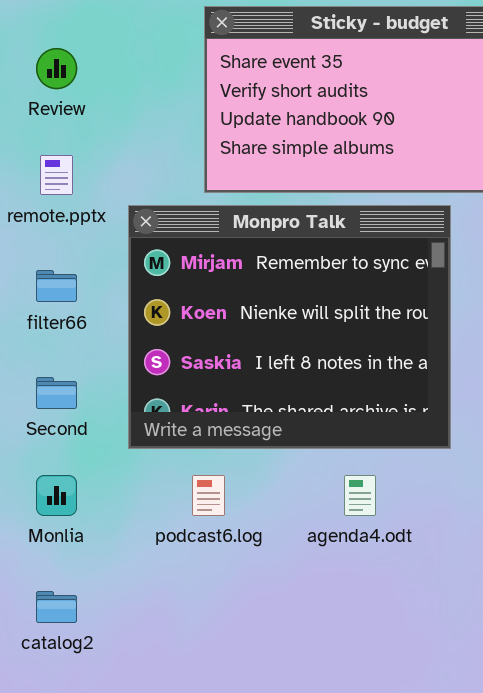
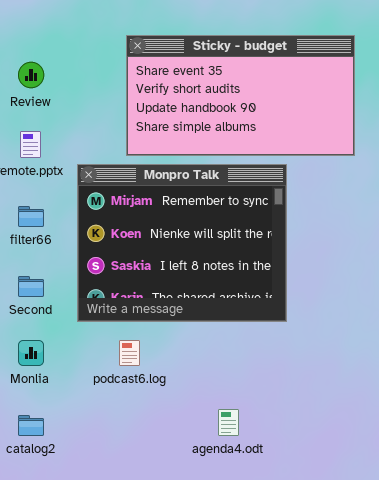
agenda4.odt: [344,475,376,516] -> [218,409,239,436], moved

